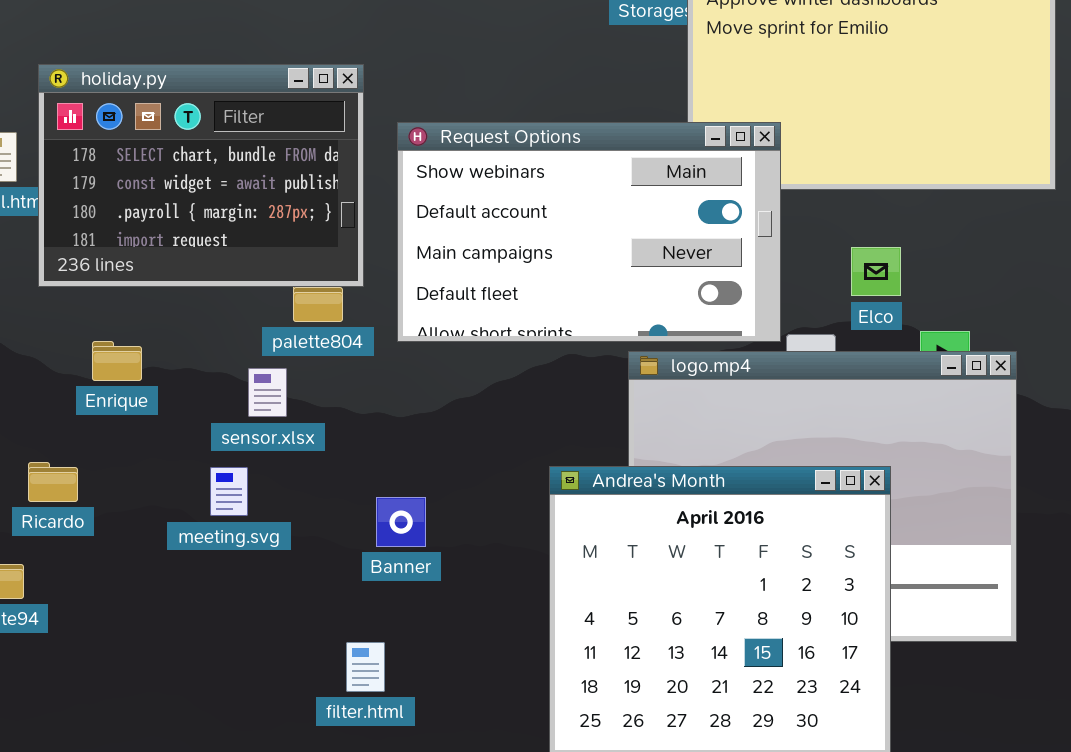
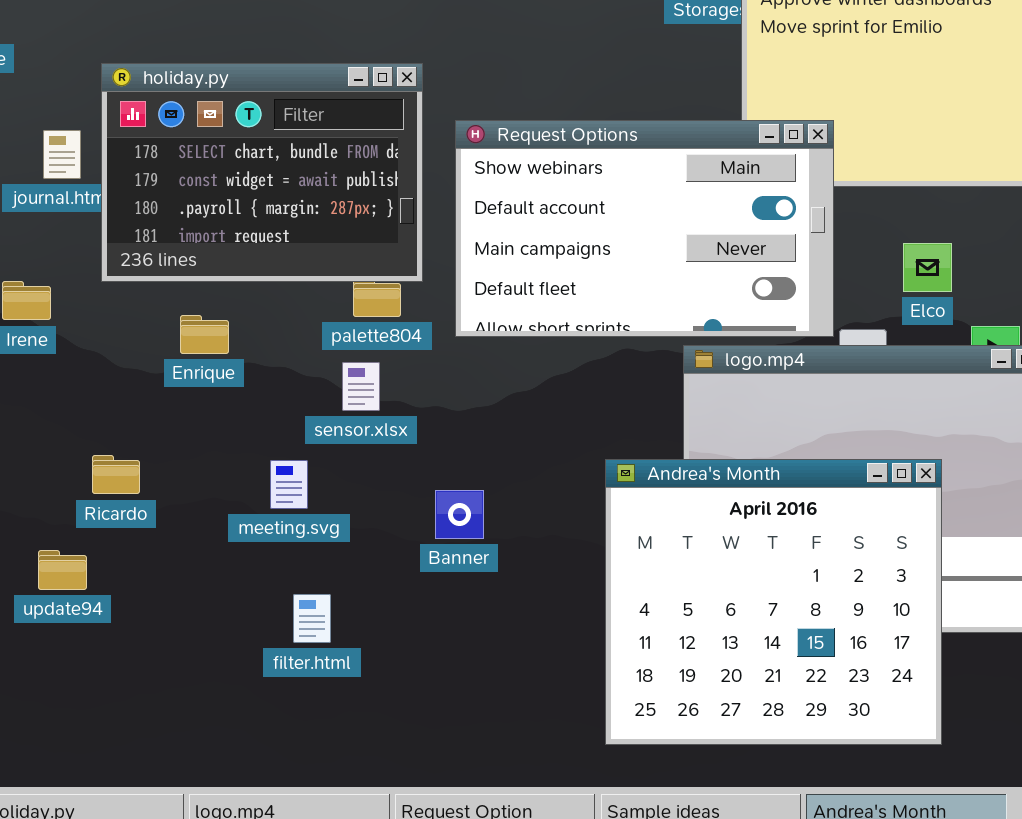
Enrique: [92,341,142,381] -> [180,315,229,354], moved
sensor.xlsx: [248,368,287,417] -> [342,362,380,411], moved
filter.html: [346,642,385,692] -> [293,594,331,643], moved

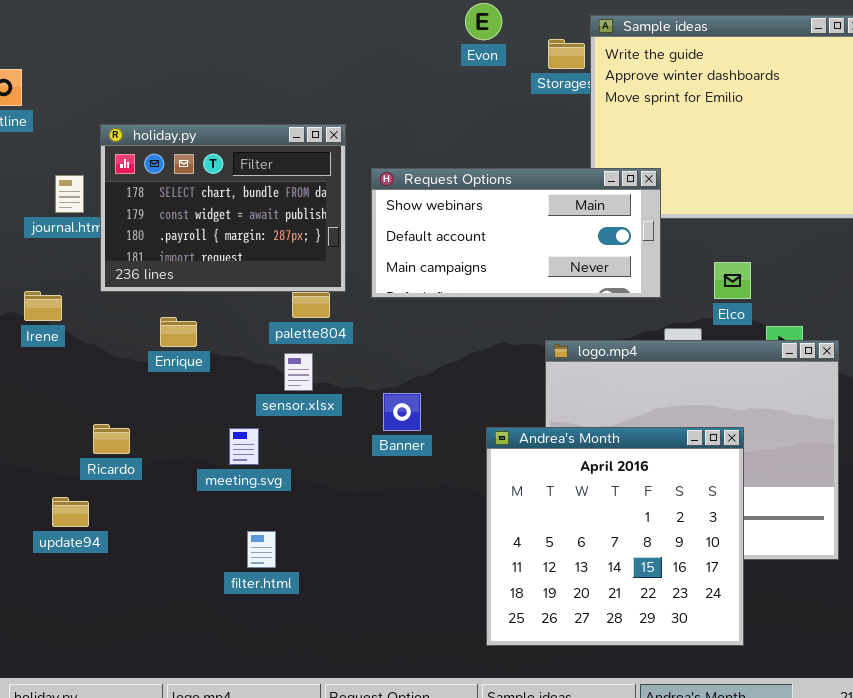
Request Options: [455,120,834,337] -> [371,168,661,298], resized
Banner: [435,490,484,539] -> [383,393,421,431], moved

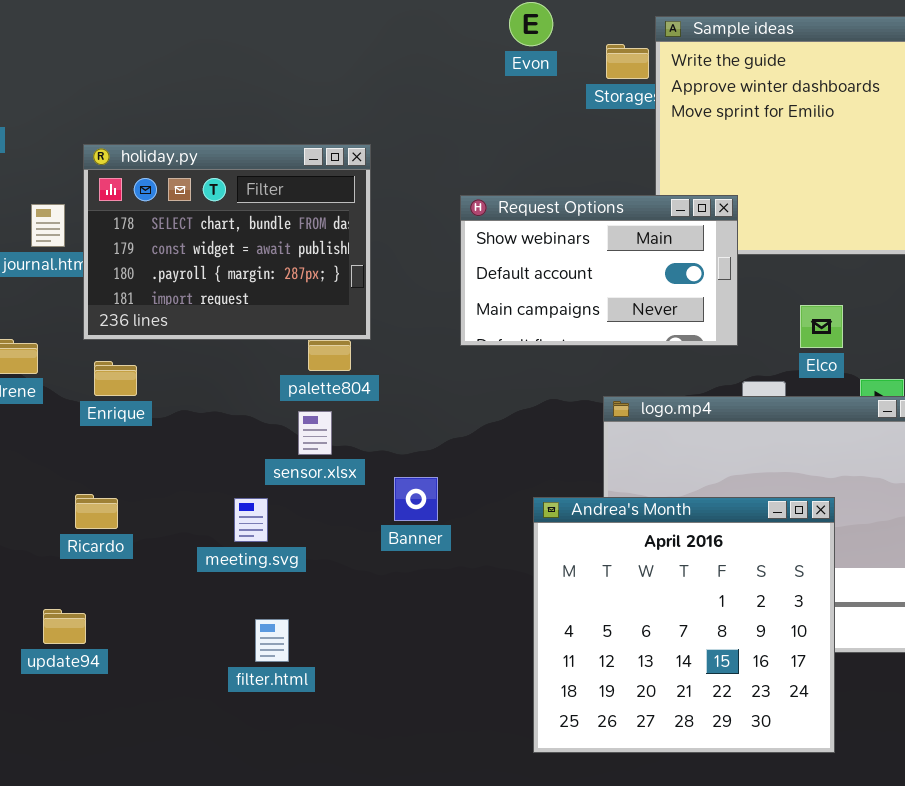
Request Options: [371,168,661,298] -> [460,195,738,346], resized
Enrique: [160,317,197,347] -> [94,361,137,396], moved
Banner: [383,393,421,431] -> [394,477,438,521], moved
update94: [52,497,89,527] -> [43,609,86,644], moved

